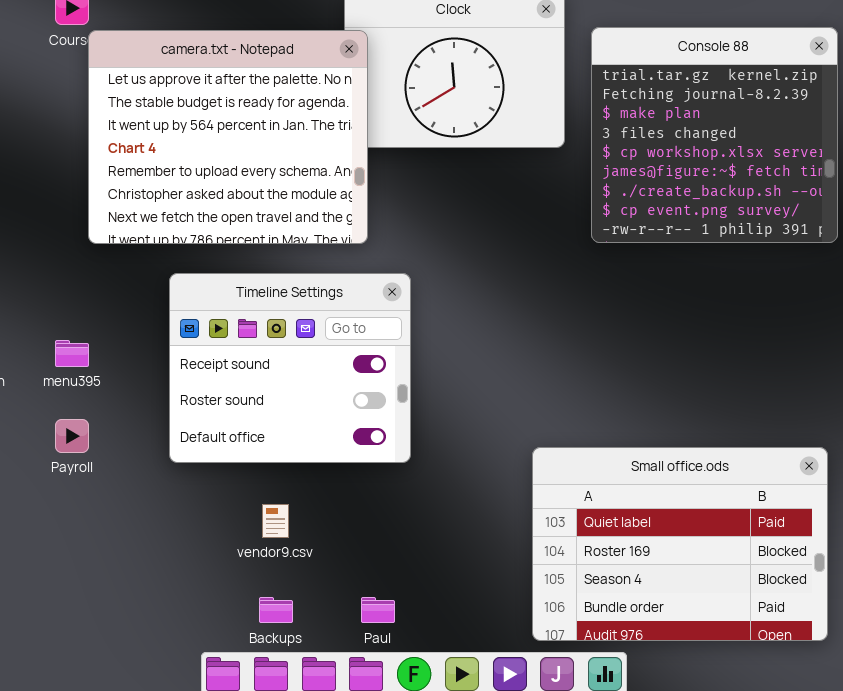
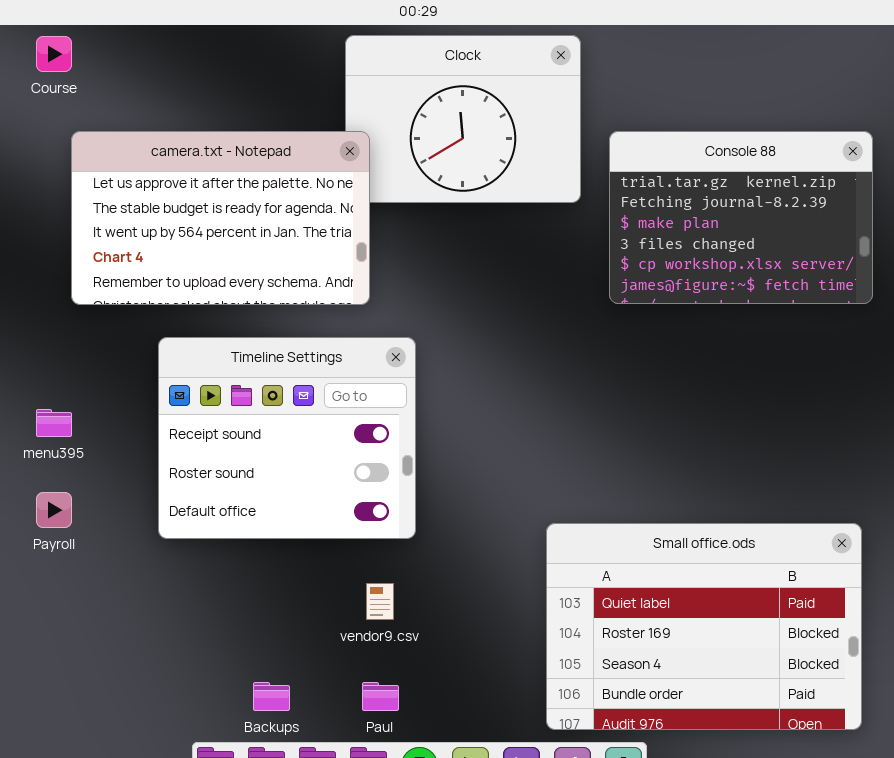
Console 88: [591,27,838,243] -> [609,131,873,304], resized
camera.txt - Notepad: [88,30,368,244] -> [71,131,370,305], resized
vendor9.csv: [262,504,289,538] -> [366,583,394,620], moved

